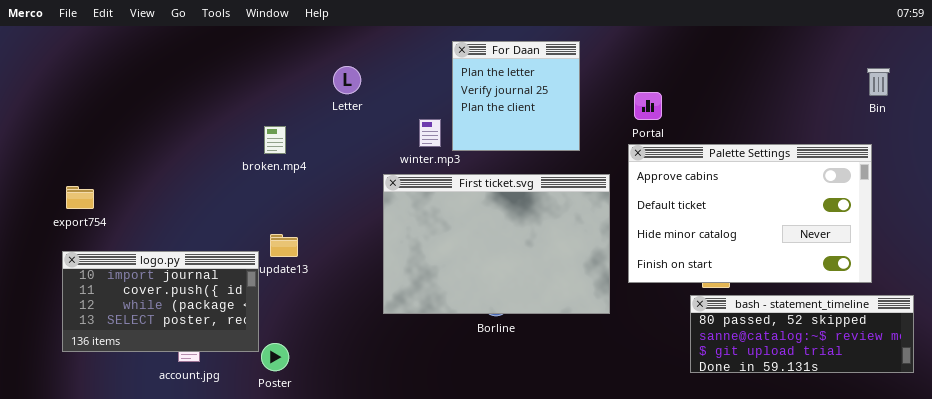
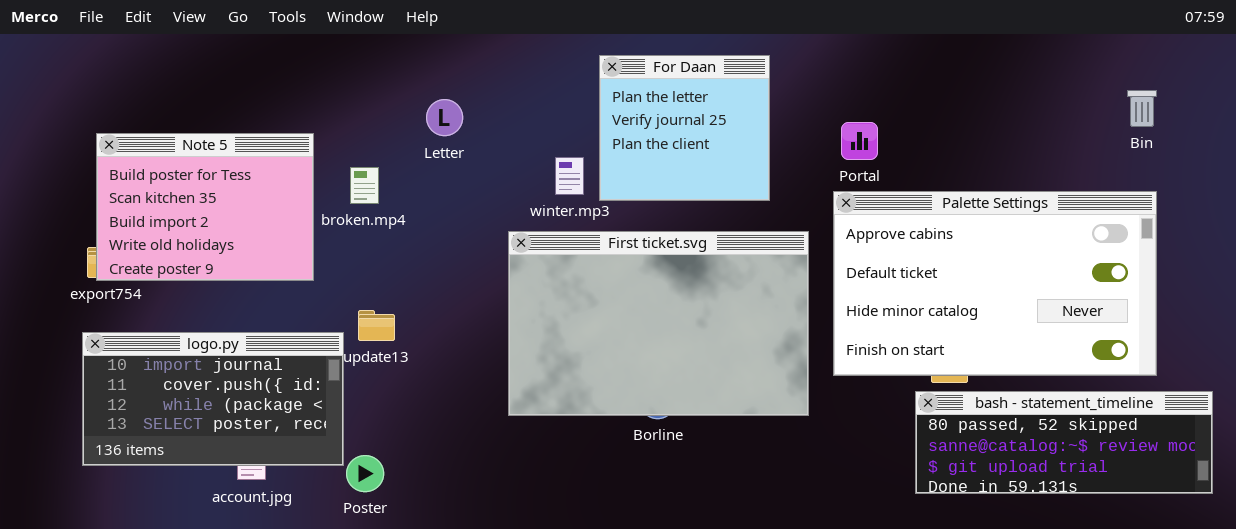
Letter: [333,66,361,94] -> [426,99,463,136], moved
Bin: [867,68,890,96] -> [1127,90,1157,127], moved
Note 5: none -> [96,133,314,281], opened

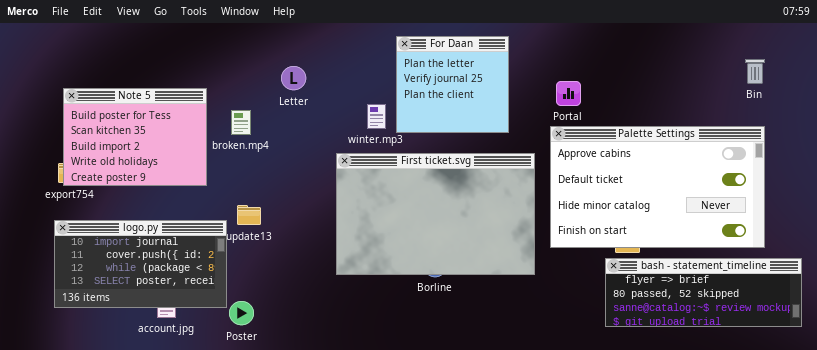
bash - statement_timeline: [915,391,1213,494] -> [605,258,802,327], scrolled up 1 row

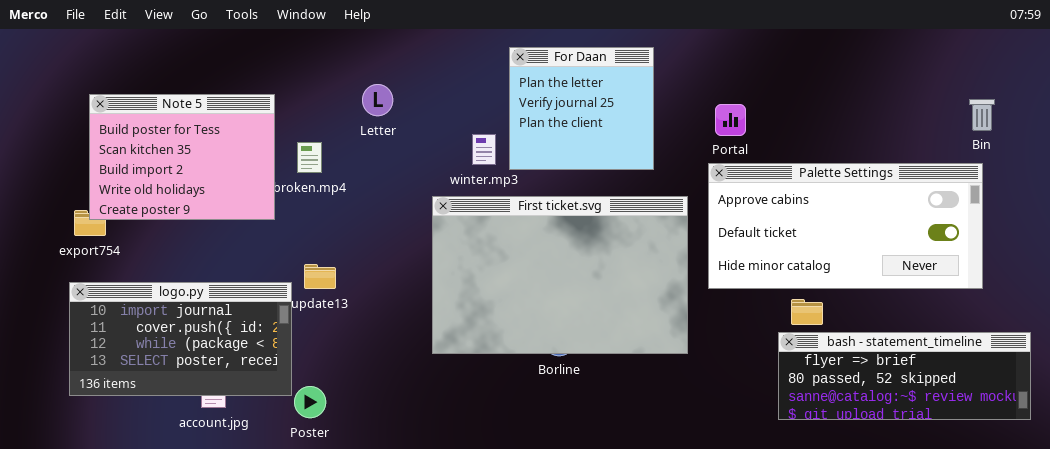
Bin: [745,59,765,84] -> [969,99,995,131], moved
Note 5: [63,88,207,186] -> [89,94,275,220], moved
Palette Settings: [550,126,765,248] -> [708,163,983,289], resized

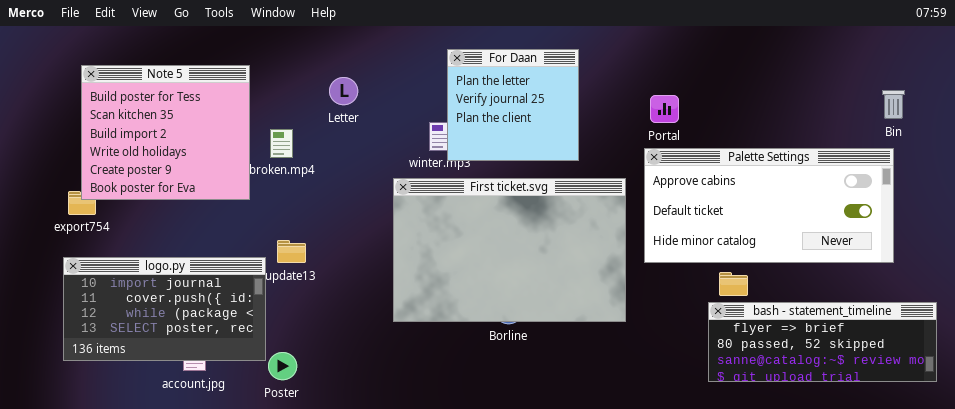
For Daan: [509,47,654,170] -> [447,49,579,161], moved
Note 5: [89,94,275,220] -> [81,65,250,200], resized

